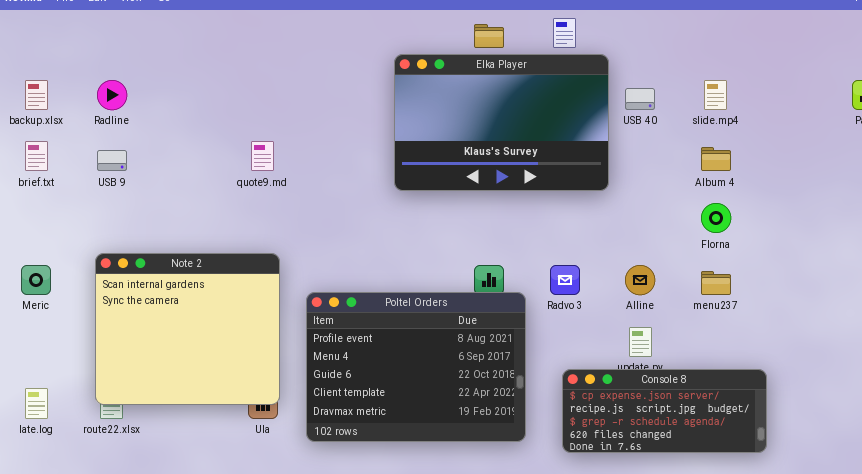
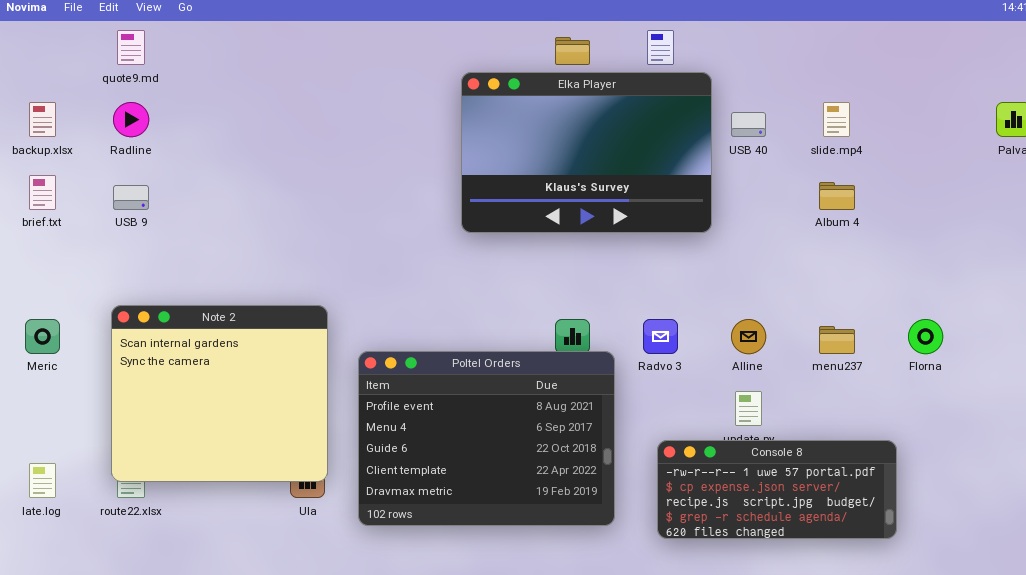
quote9.md: [251,141,274,171] -> [117,30,145,65], moved
Florna: [701,203,731,233] -> [908,319,943,354], moved
Console 8: [562,369,767,453] -> [657,440,897,539], scrolled up 1 row

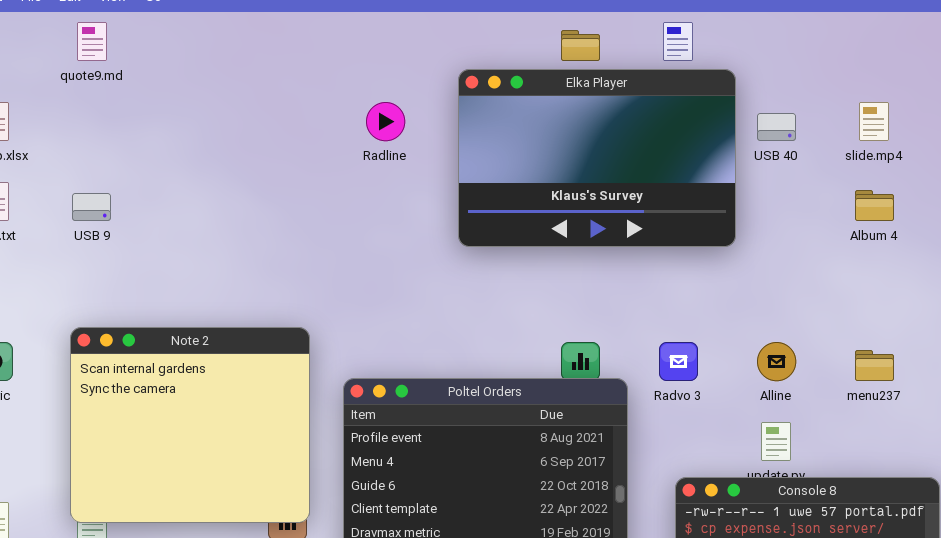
Radline: [113,102,149,137] -> [366,102,405,141], moved

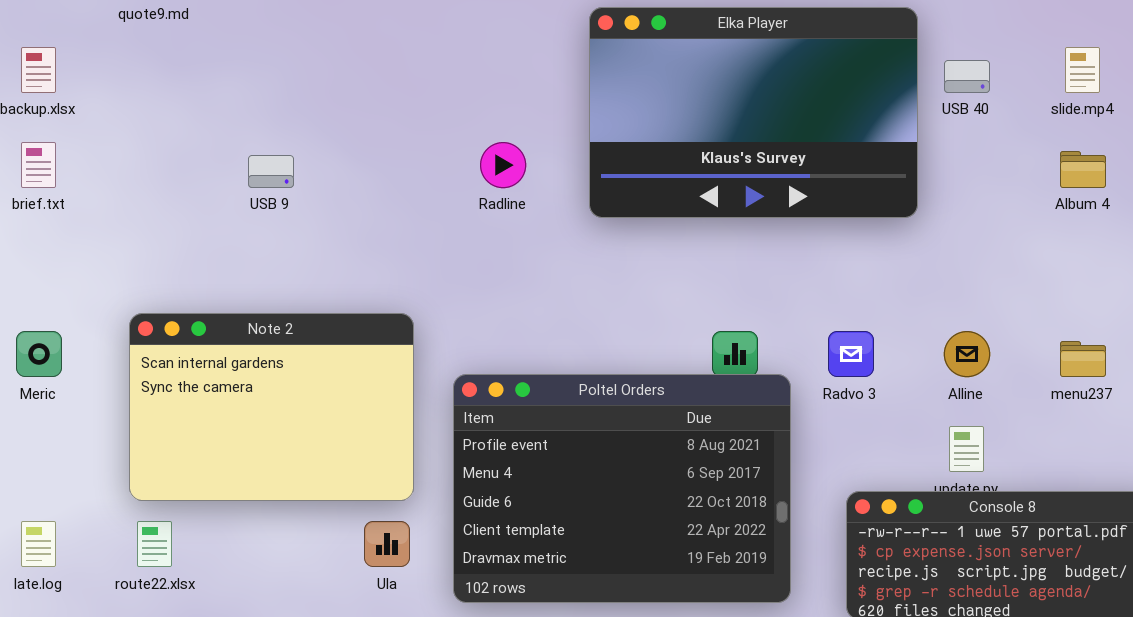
Radline: [366,102,405,141] -> [480,142,526,188], moved
USB 9: [72,193,111,221] -> [248,155,294,188], moved
Note 2: [70,327,310,523] -> [129,313,414,501], resized

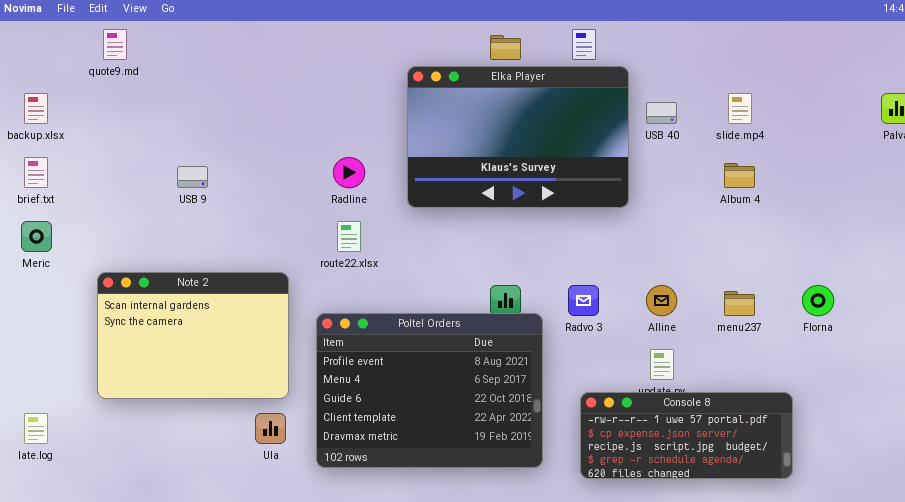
Meric: [16,331,62,377] -> [21,221,52,252], moved
route22.xlsx: [137,521,172,567] -> [337,221,361,252], moved

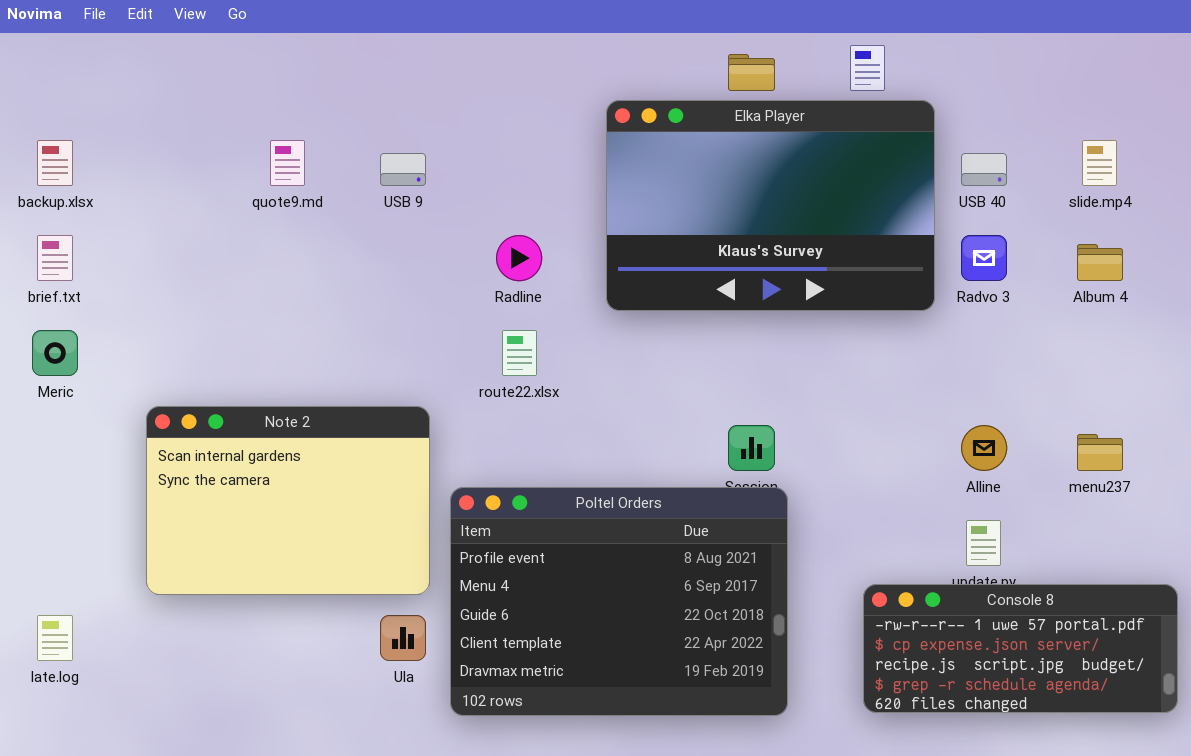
quote9.md: [103,29,127,60] -> [270,140,305,186], moved
USB 9: [177,166,208,188] -> [380,153,426,186], moved
Radvo 3: [568,285,599,316] -> [961,235,1007,281], moved
Poltel Orders: [316,313,543,468] -> [450,487,788,716], moved

